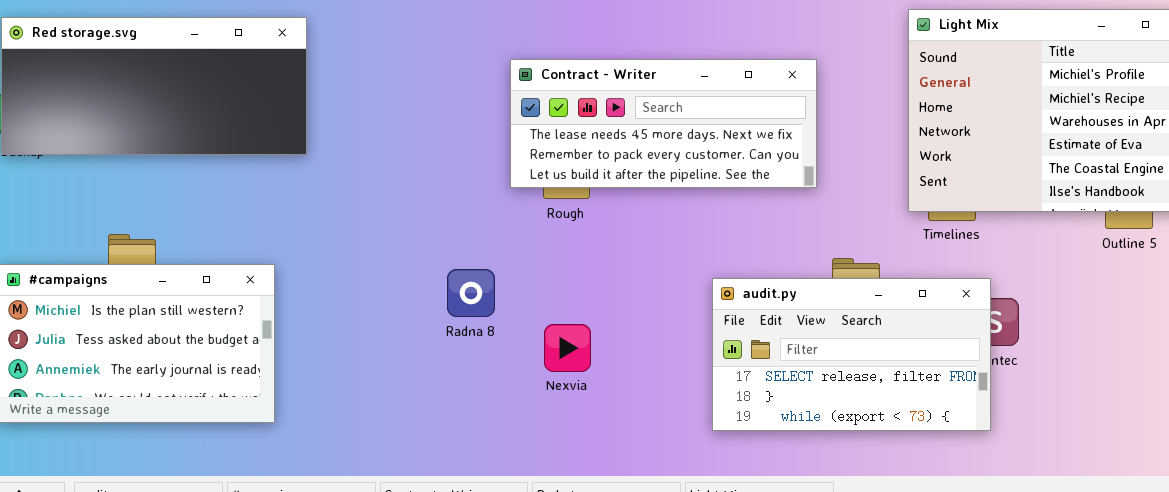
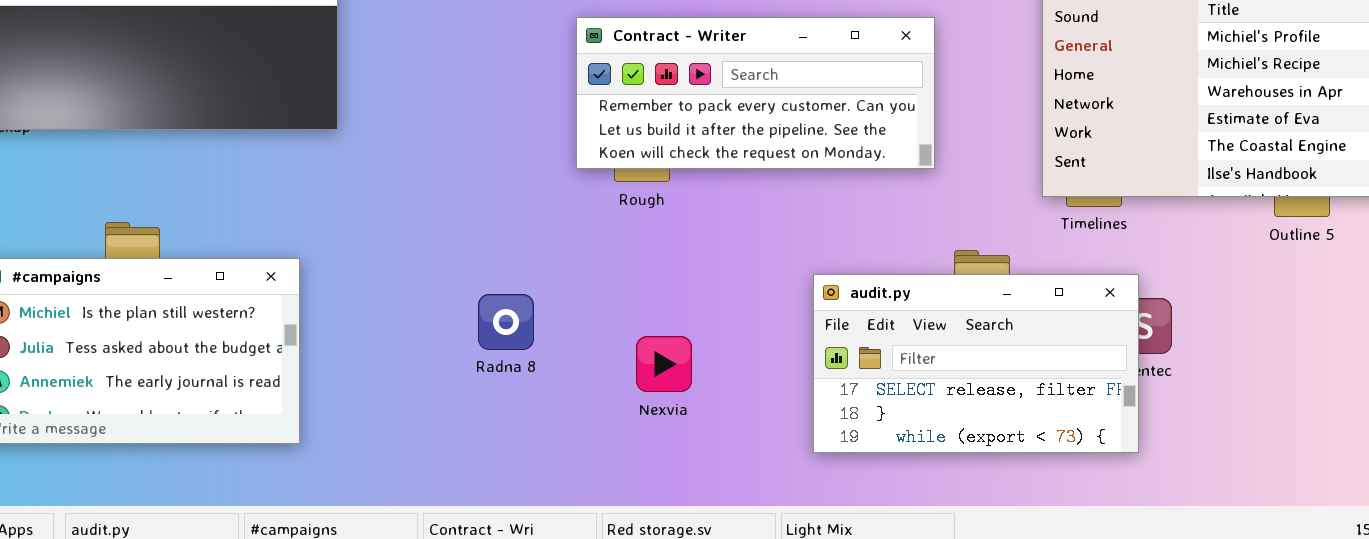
Contract - Writer: [510,59,817,188] -> [576,17,935,169], scrolled down 1 row
Radna 8: [447,269,495,317] -> [478,294,534,350], moved
Nexvia: [544,324,591,372] -> [636,336,692,392], moved

